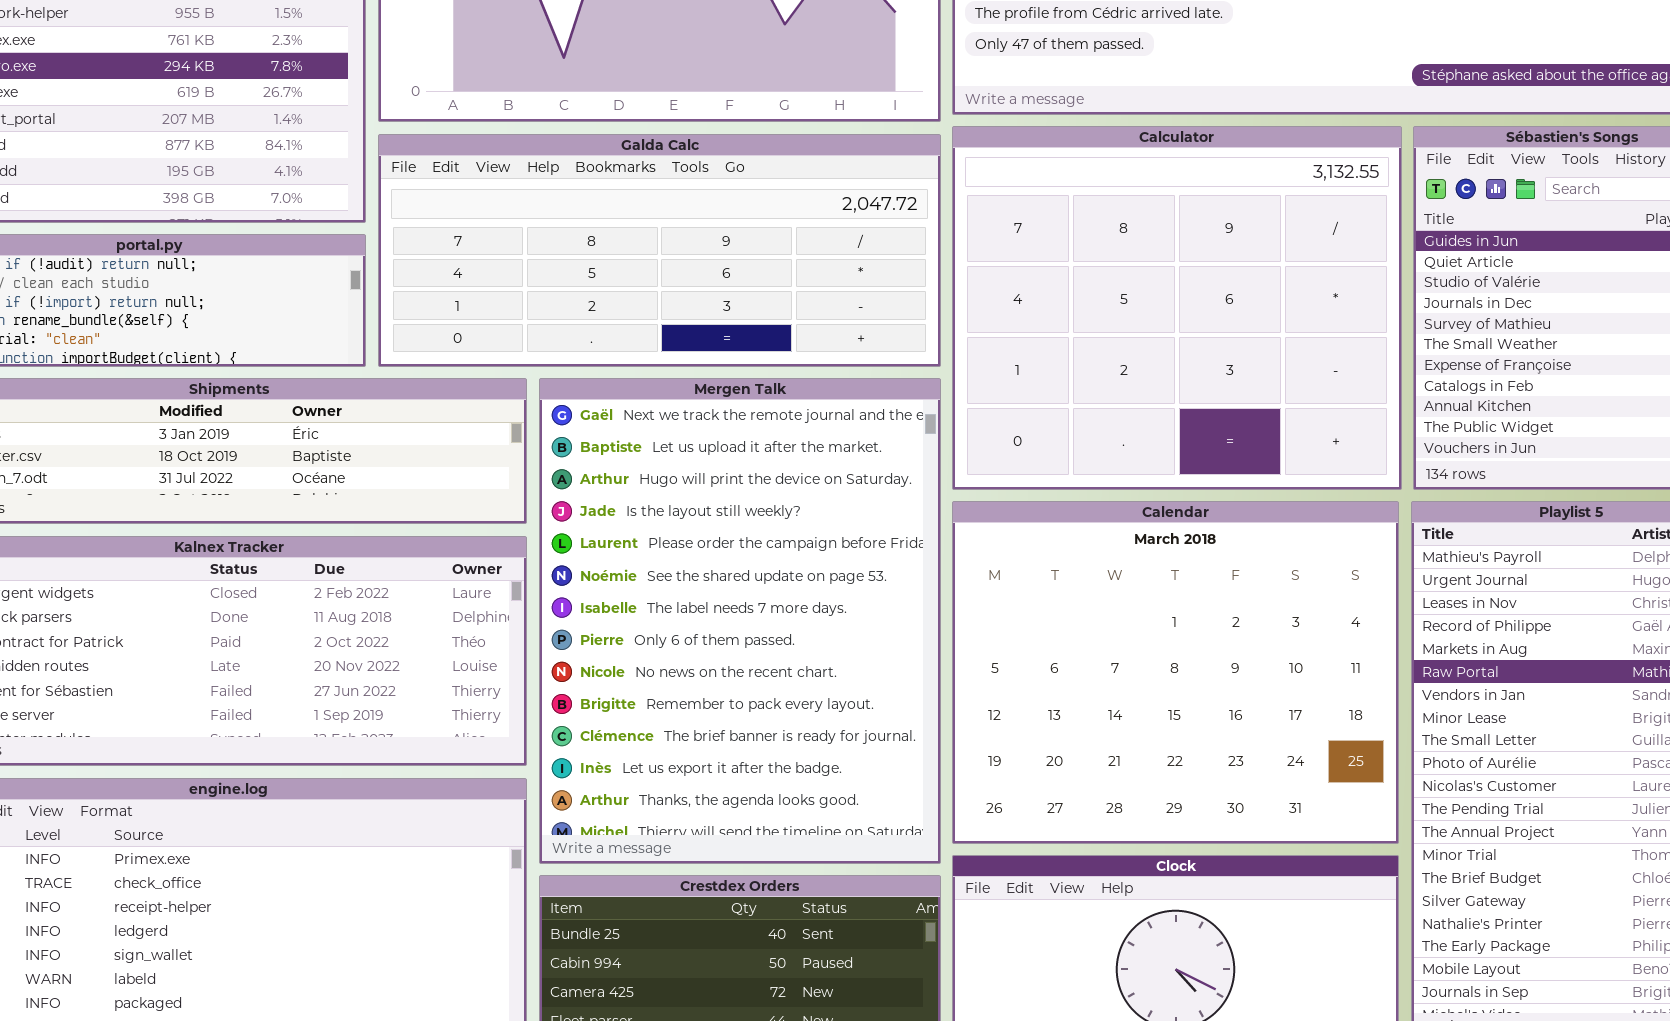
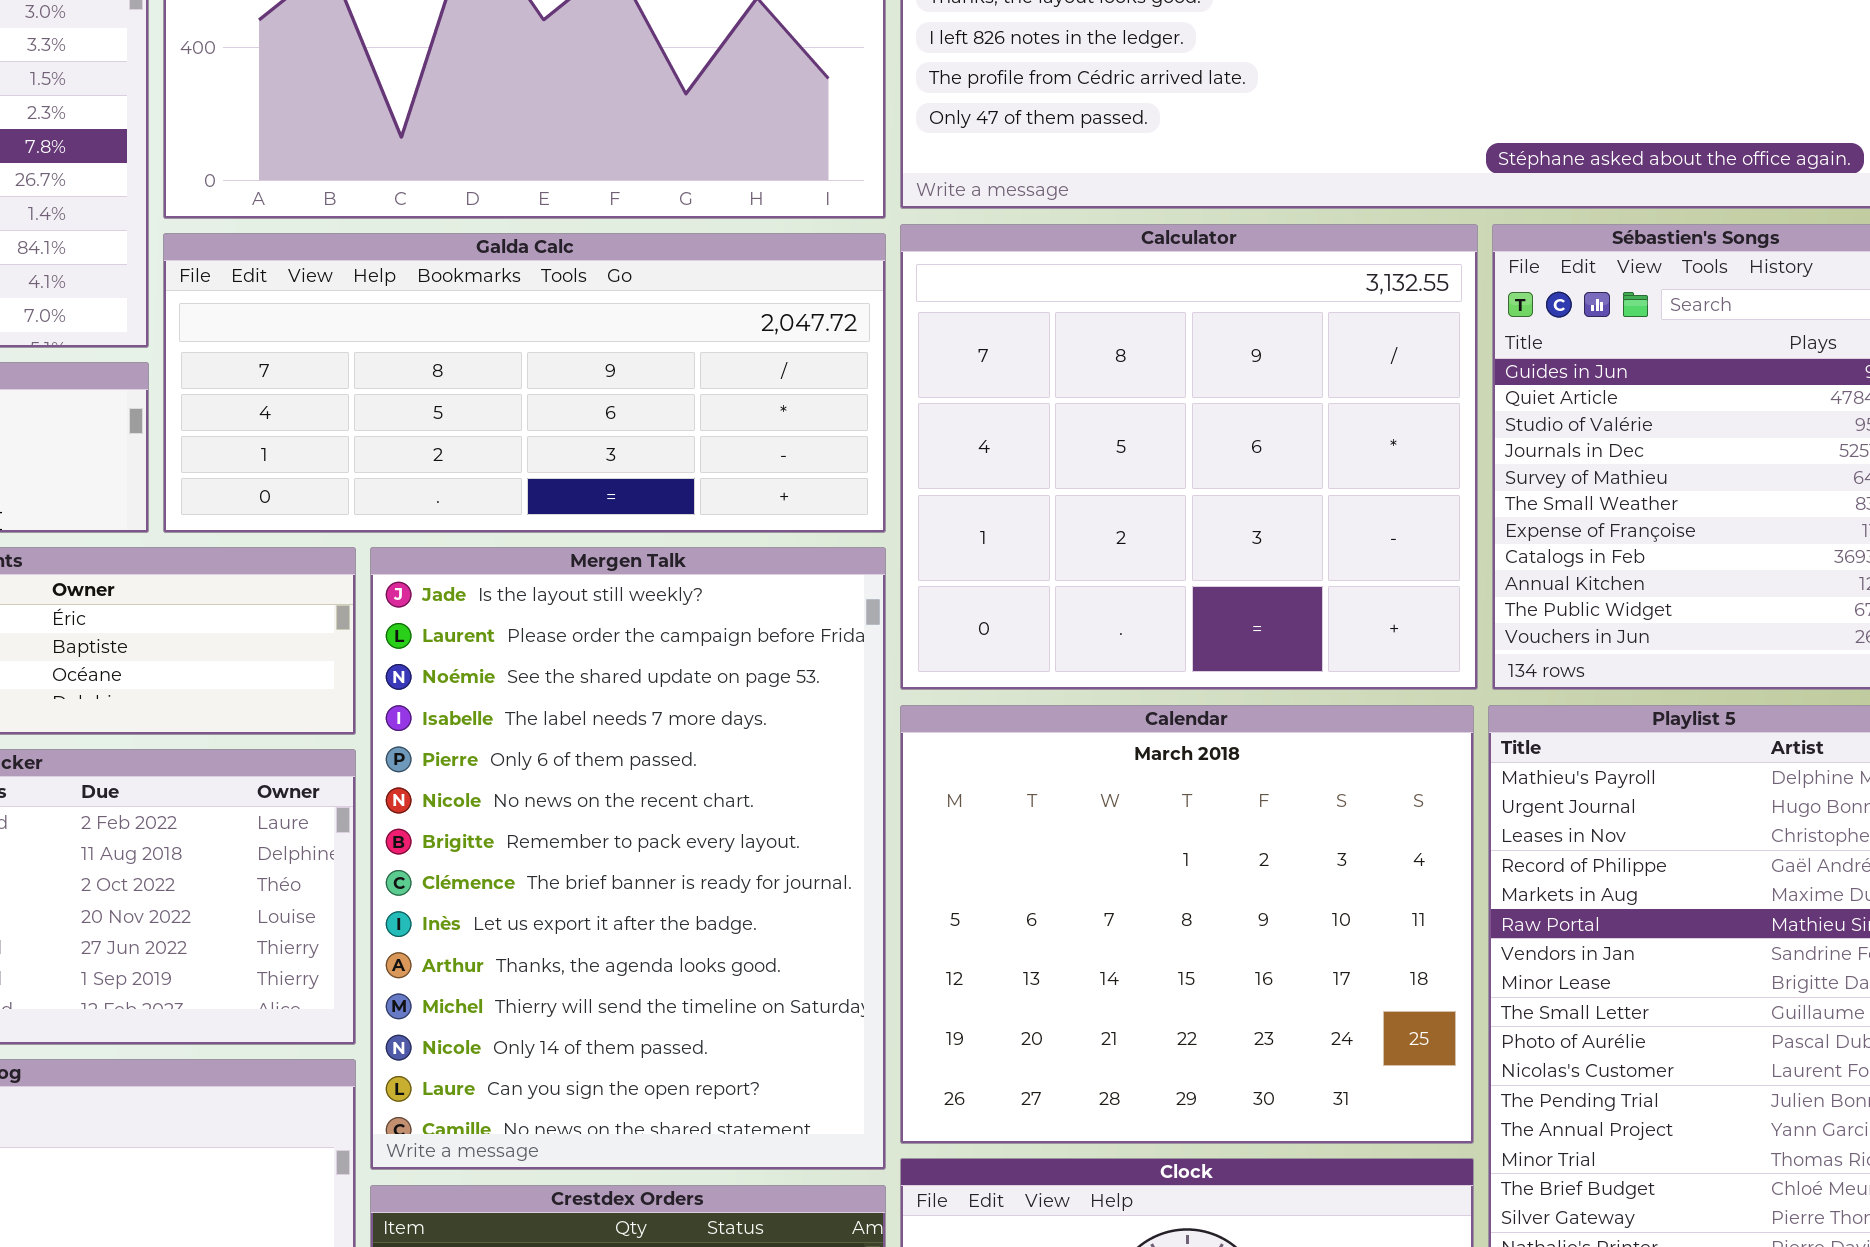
Mergen Talk: [539,378,941,864] -> [370,547,886,1170], scrolled down 3 rows

